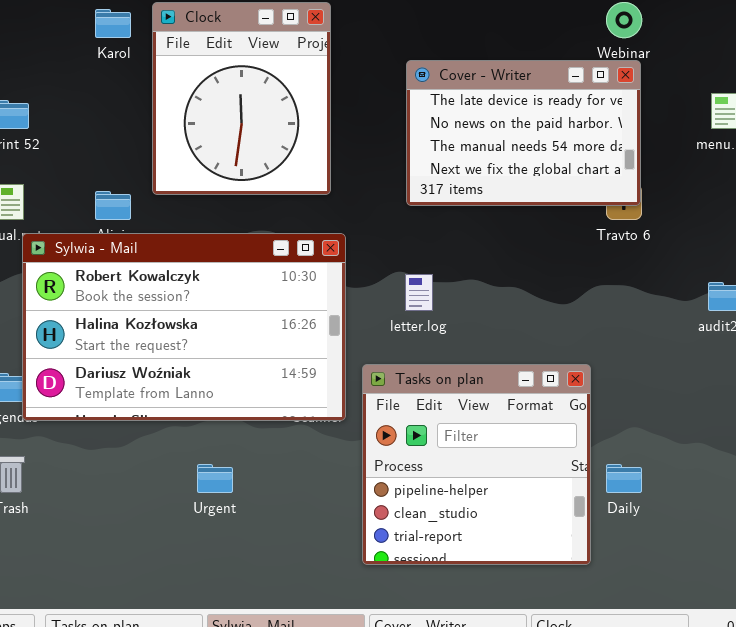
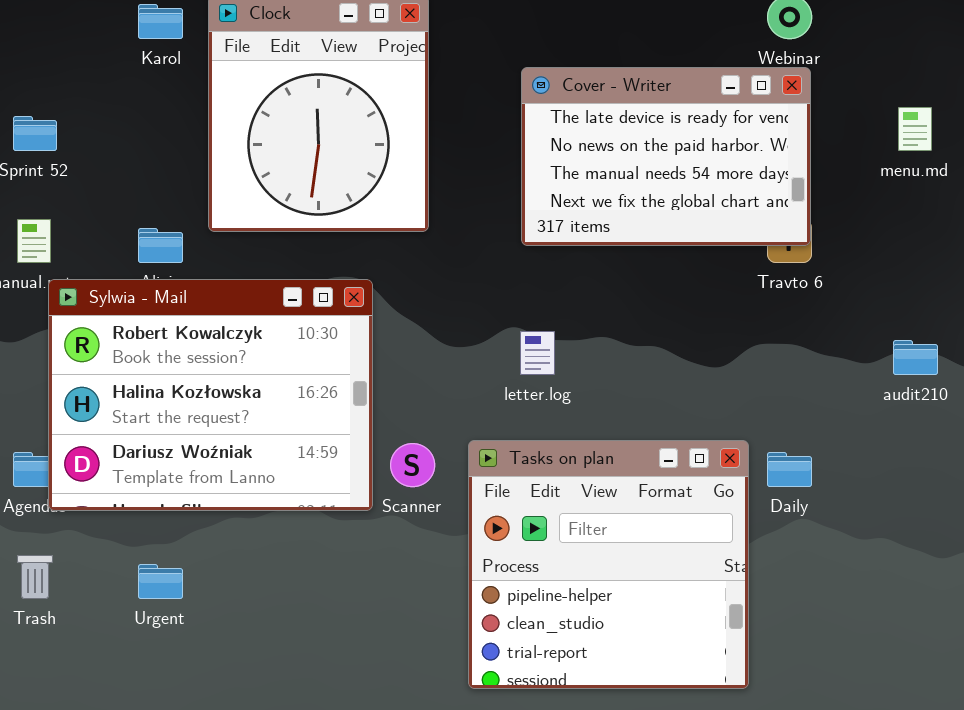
Sylwia - Mail: [22,233,346,421] -> [48,279,373,511], resized
Urgent: [197,464,233,493] -> [138,564,183,599], moved
Daily: [606,464,642,493] -> [767,452,812,487], moved

